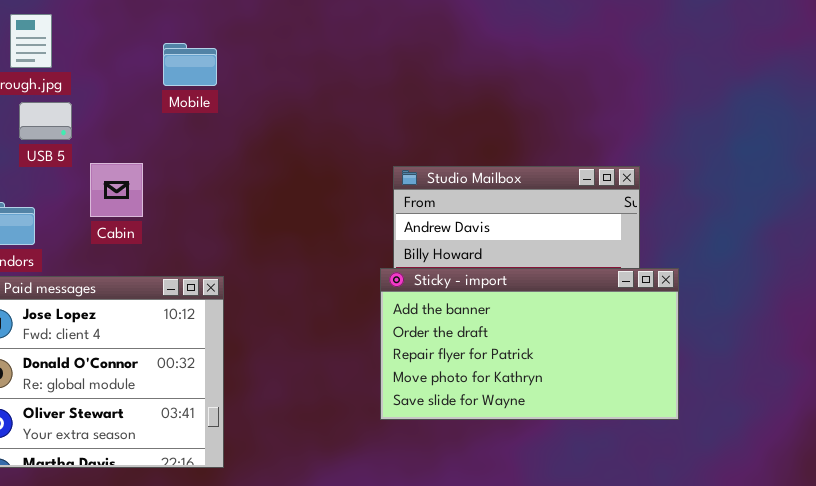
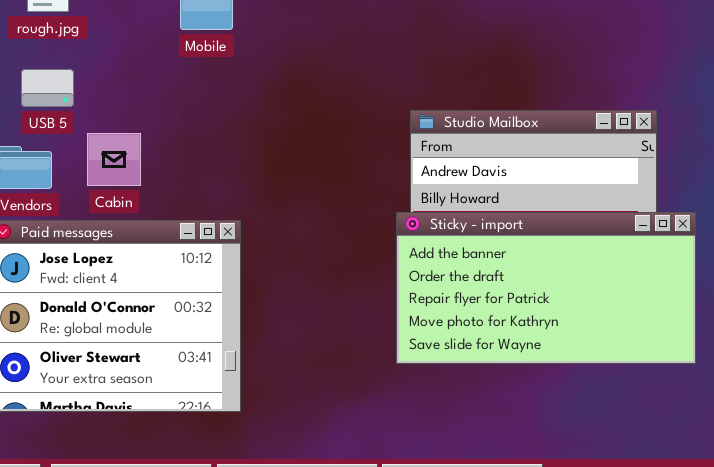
USB 5: [19,102,72,140] -> [21,69,74,107], moved
Cabin: [90,163,143,217] -> [87,133,141,186], moved

